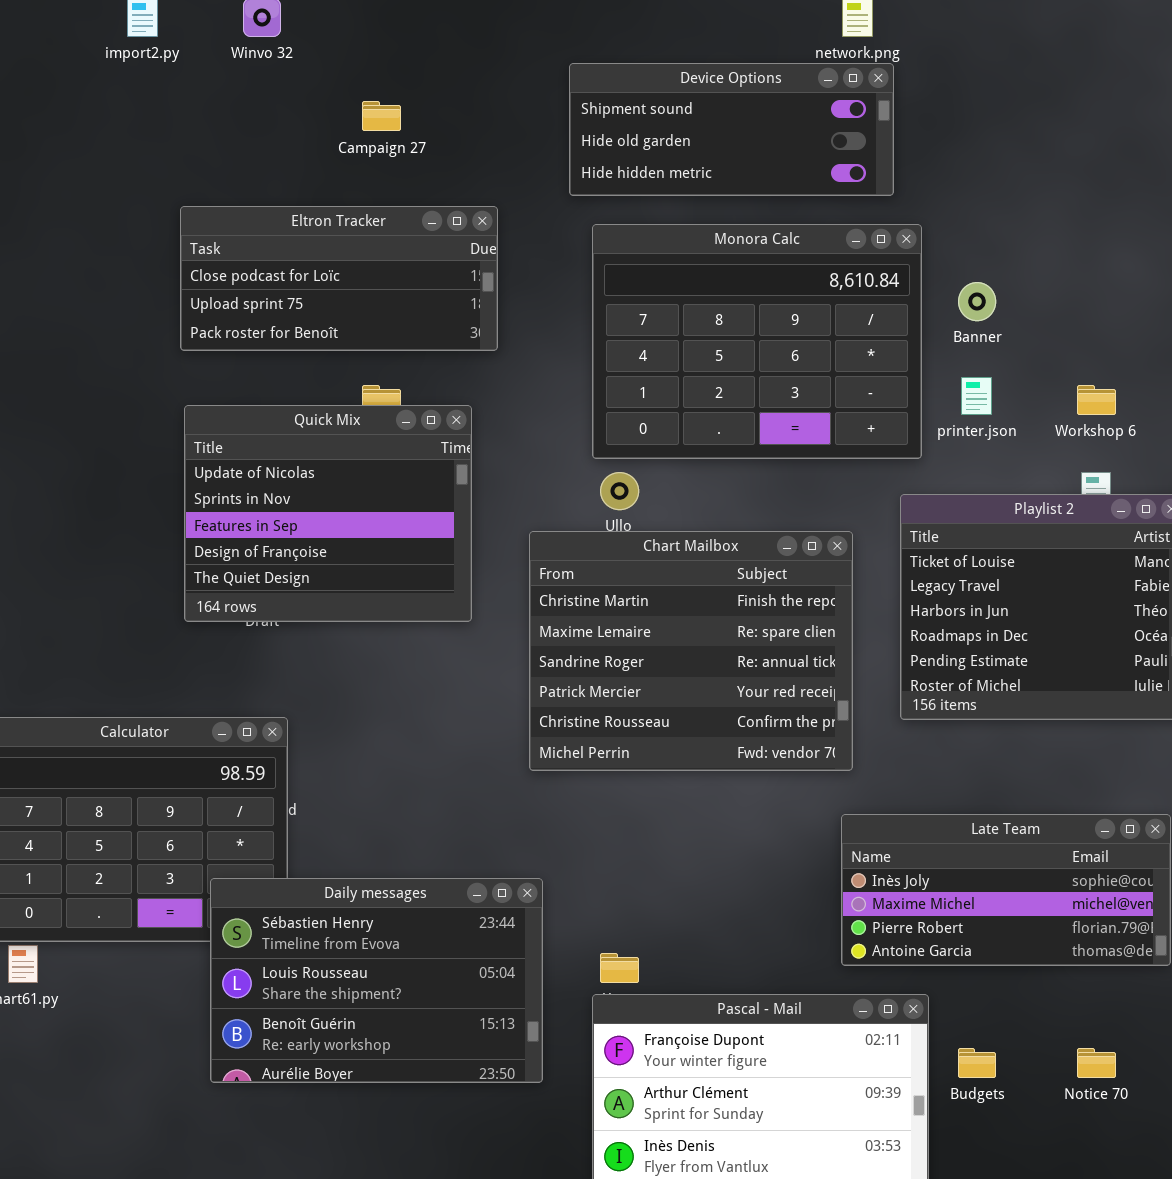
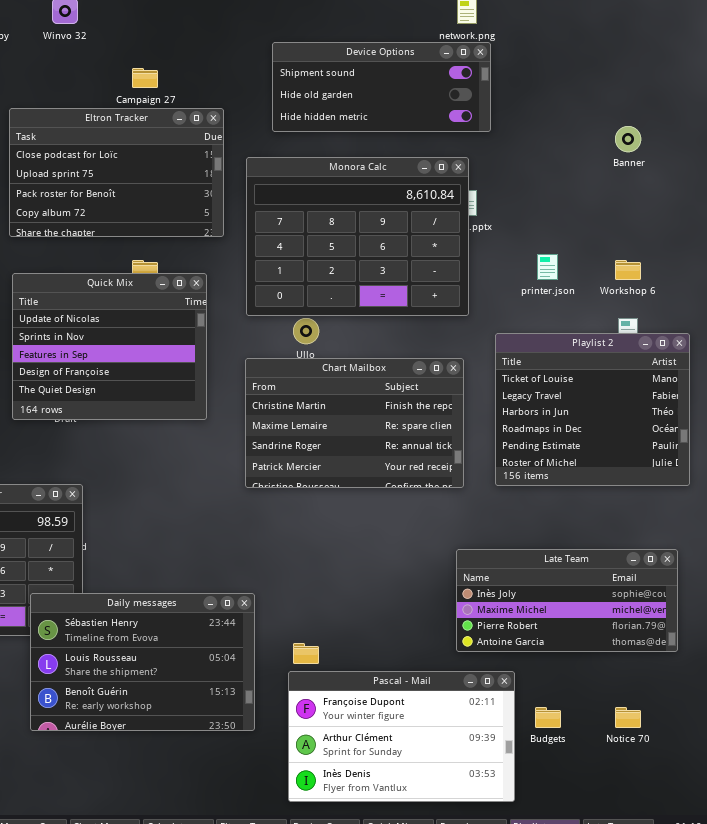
Eltron Tracker: [180,206,498,351] -> [9,108,224,237], resized
Monora Calc: [592,224,922,459] -> [246,157,469,316], moved
Banner: [958,282,996,321] -> [615,126,641,152], moved
Chart Mailbox: [529,531,853,771] -> [245,358,464,488], resized

